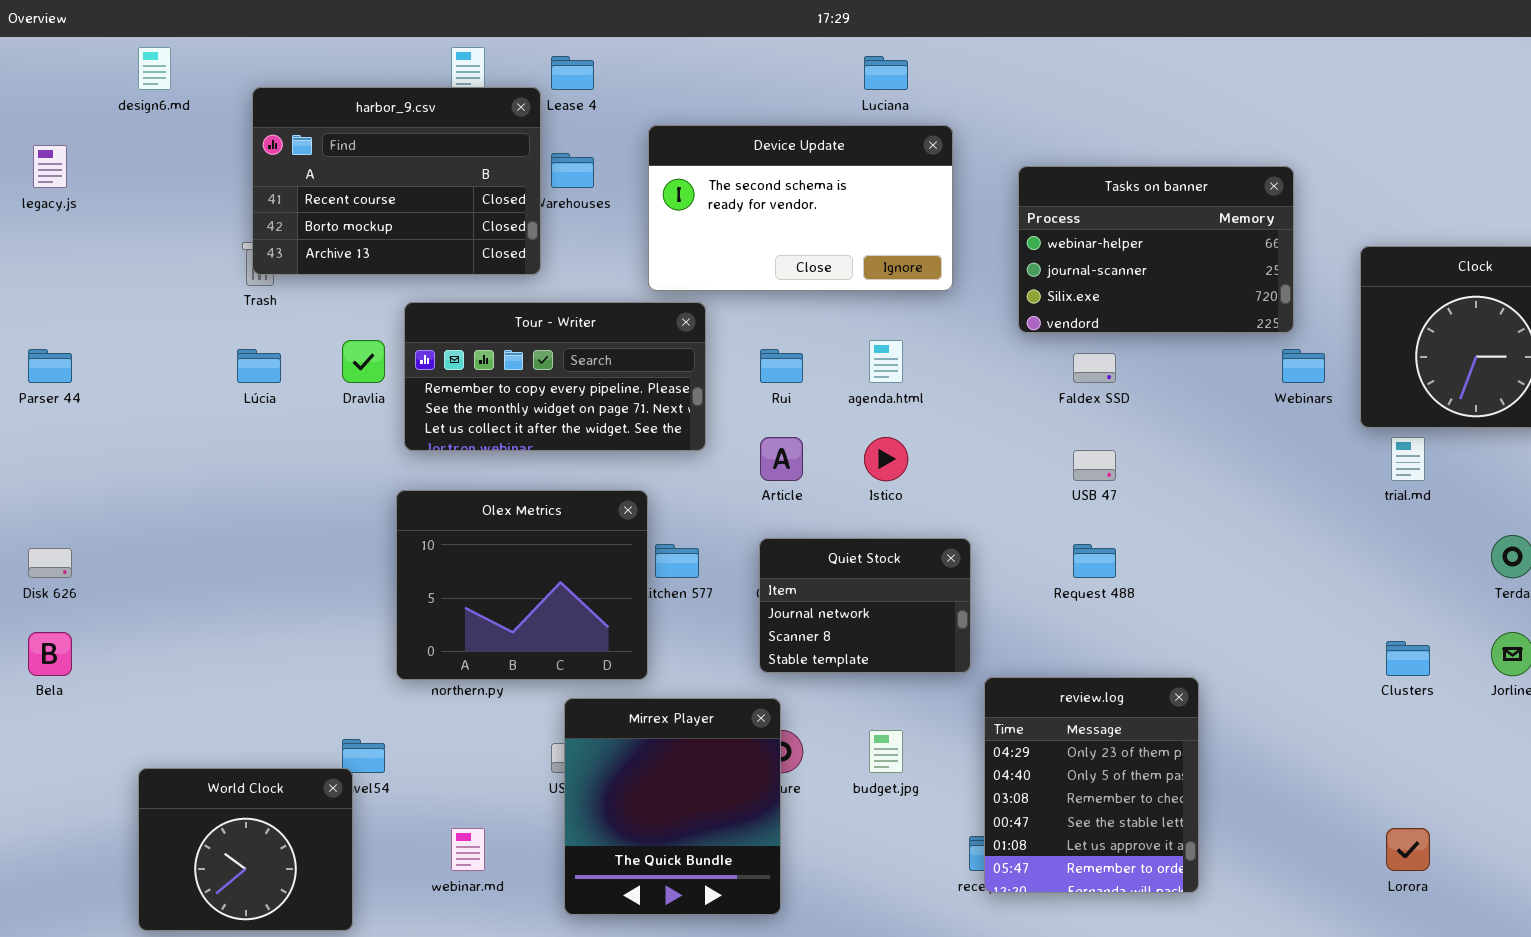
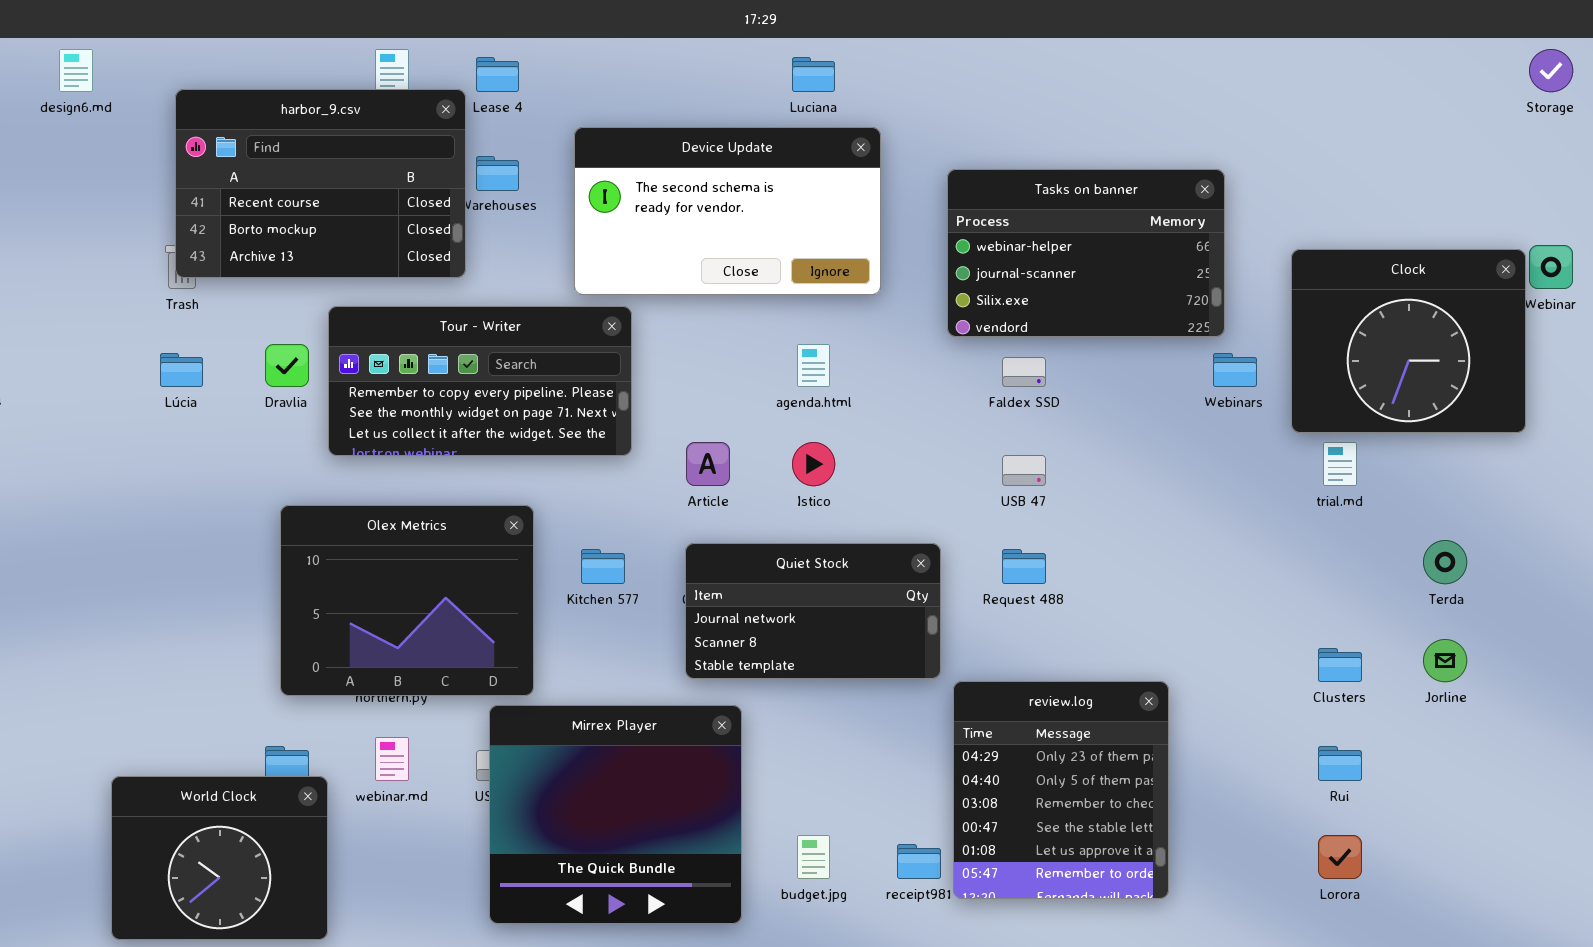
Rui: [760,349,803,383] -> [1318,746,1362,781], moved
Olex Metrics: [396,490,648,680] -> [280,505,534,696], moved
Quiet Stock: [759,538,971,673] -> [685,543,941,679], resized
review.log: [984,677,1199,893] -> [953,681,1169,899], moved
Mirrex Player: [564,698,781,915] -> [489,705,742,924], resized
budget.jpg: [869,730,903,773] -> [797,835,830,879], moved
World Clock: [138,768,353,931] -> [111,776,328,940], moved
webinar.md: [451,828,485,871] -> [375,737,409,781], moved

